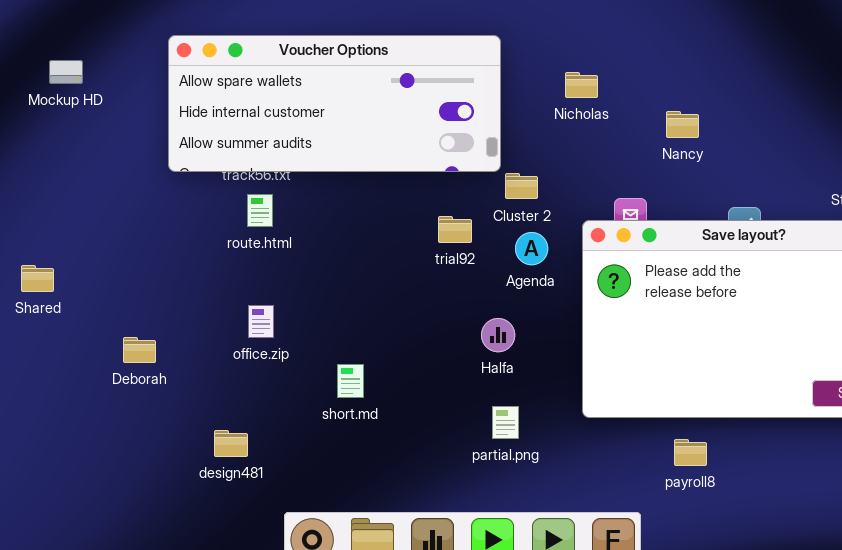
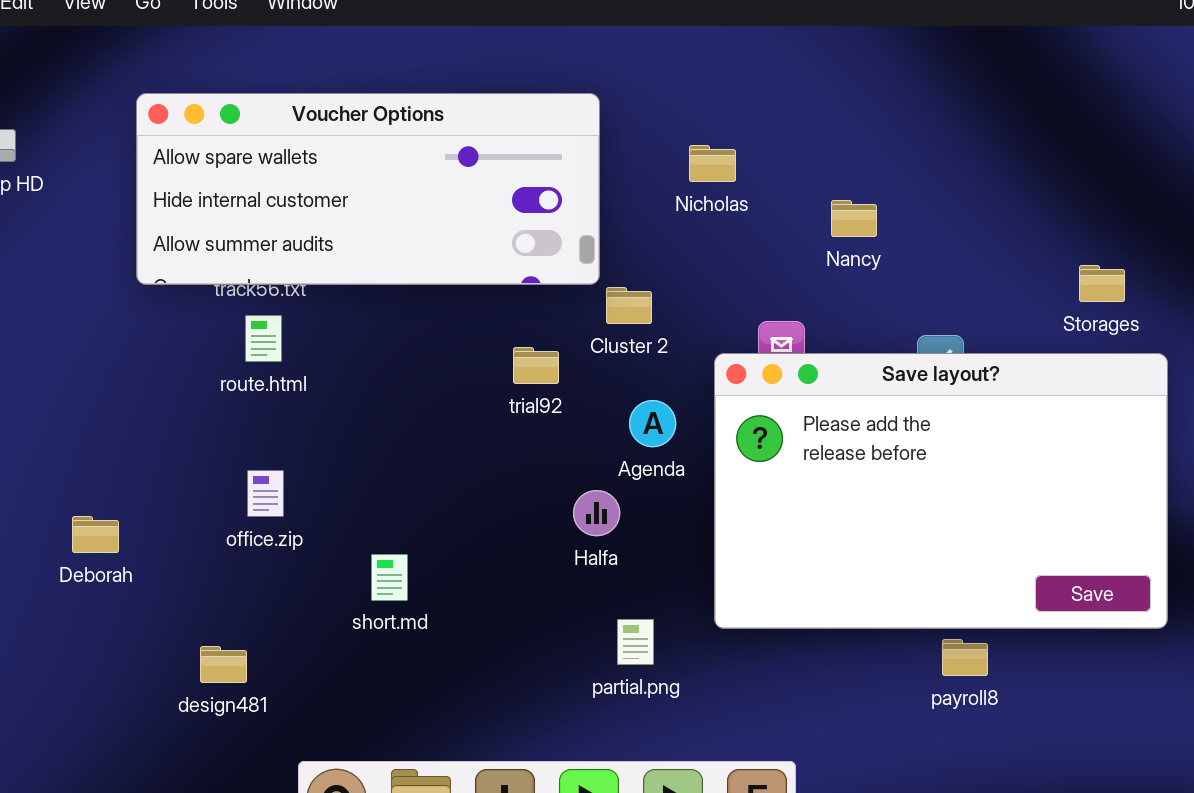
Agenda: [515,232,548,265] -> [629,400,676,447], moved
partial.png: [492,406,519,439] -> [617,619,654,665], moved
payroll8: [674,439,707,466] -> [942,639,988,676], moved

